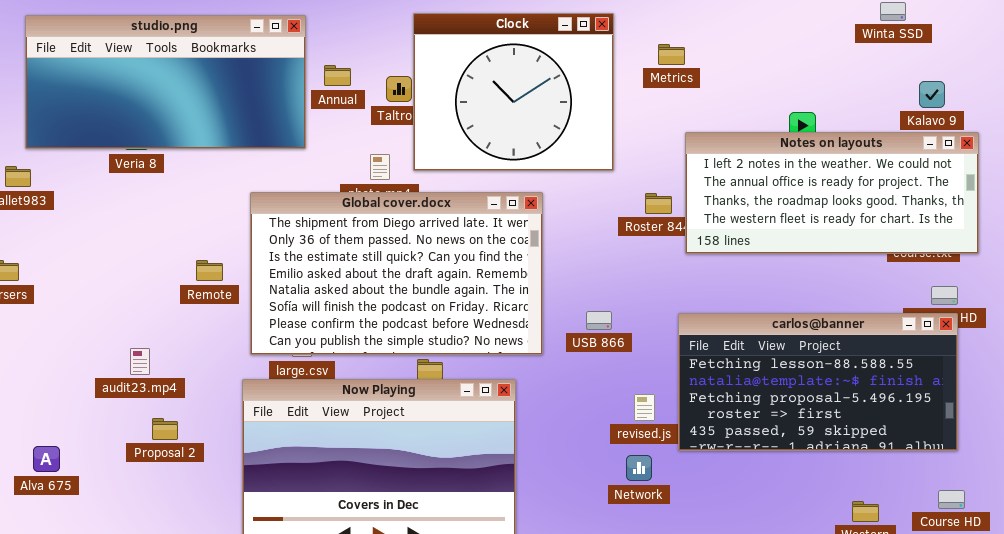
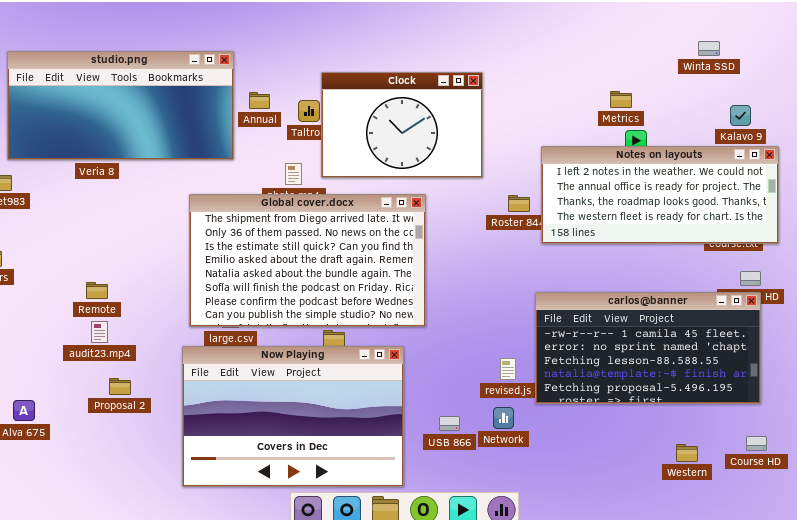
Clock: [413,13,614,171] -> [321,72,483,178], resized
Metrics: [658,44,685,65] -> [610,91,632,108], moved
Remote: [196,260,223,281] -> [86,282,108,299], moved
USB 866: [586,311,612,330] -> [439,416,460,431], moved
carlos@banner: [678,313,958,451] -> [535,292,761,404], scrolled up 2 rows

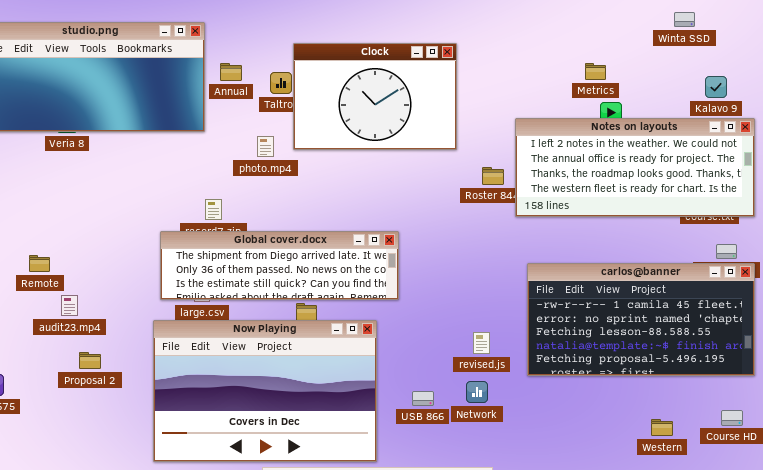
Global cover.docx: [189,194,426,327] -> [160,231,399,300], resized
Remote: [86,282,108,299] -> [29,255,50,272], moved
carlos@banner: [535,292,761,404] -> [527,263,755,376], moved

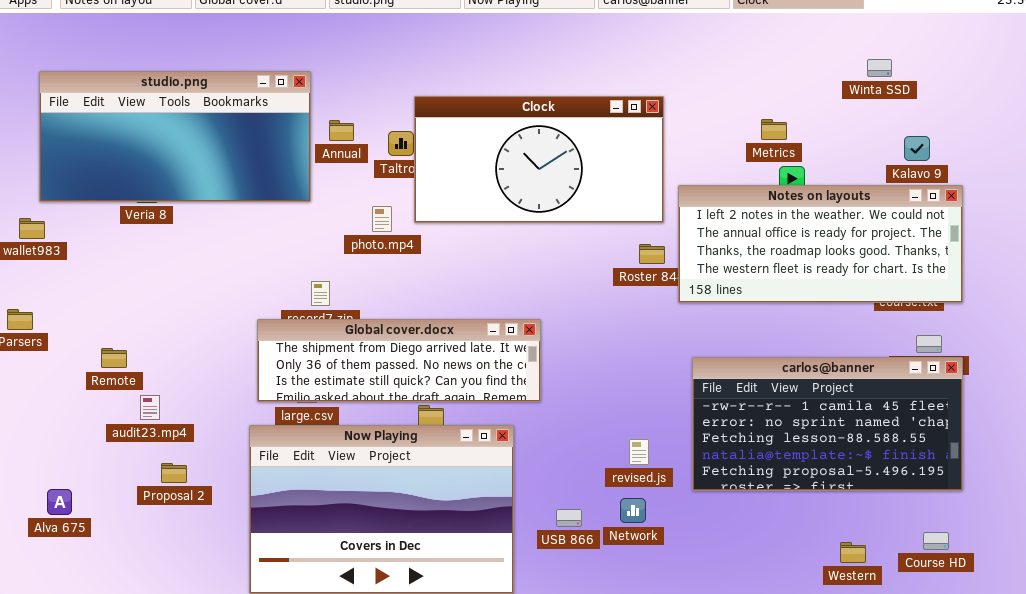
Clock: [293,43,457,150] -> [414,96,664,223], resized

